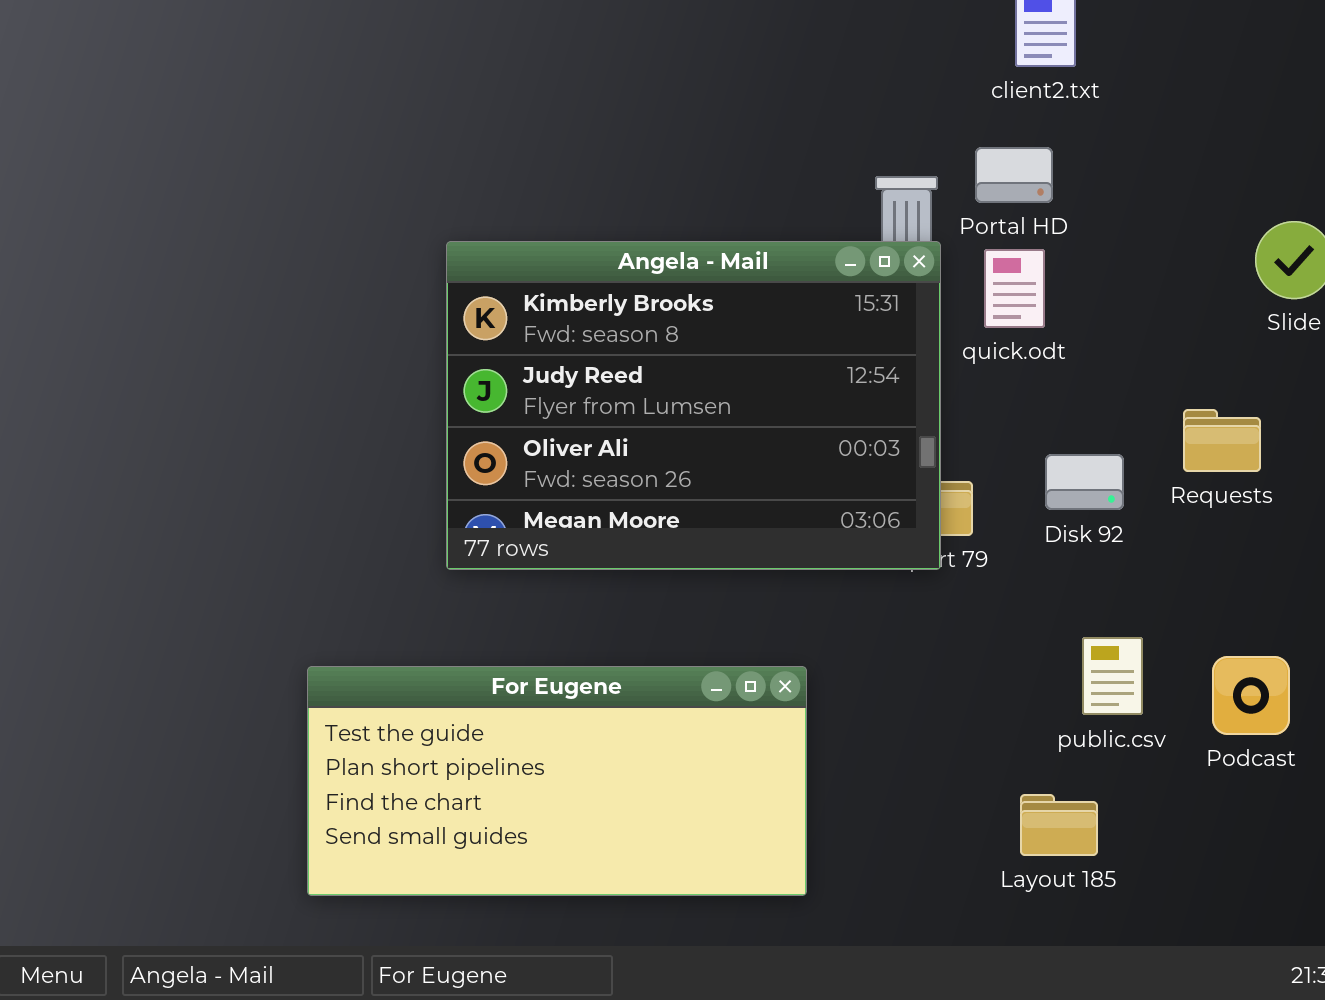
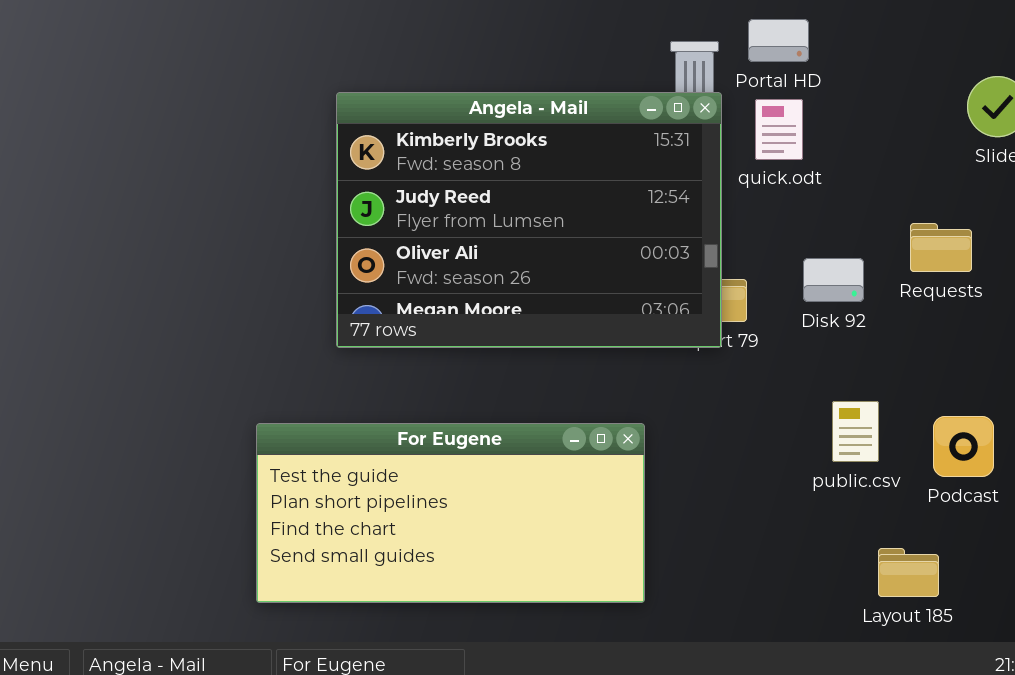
For Eugene: [307,666,807,896] -> [256,423,645,603], moved
Layout 185: [1020,794,1098,856] -> [878,548,939,597], moved

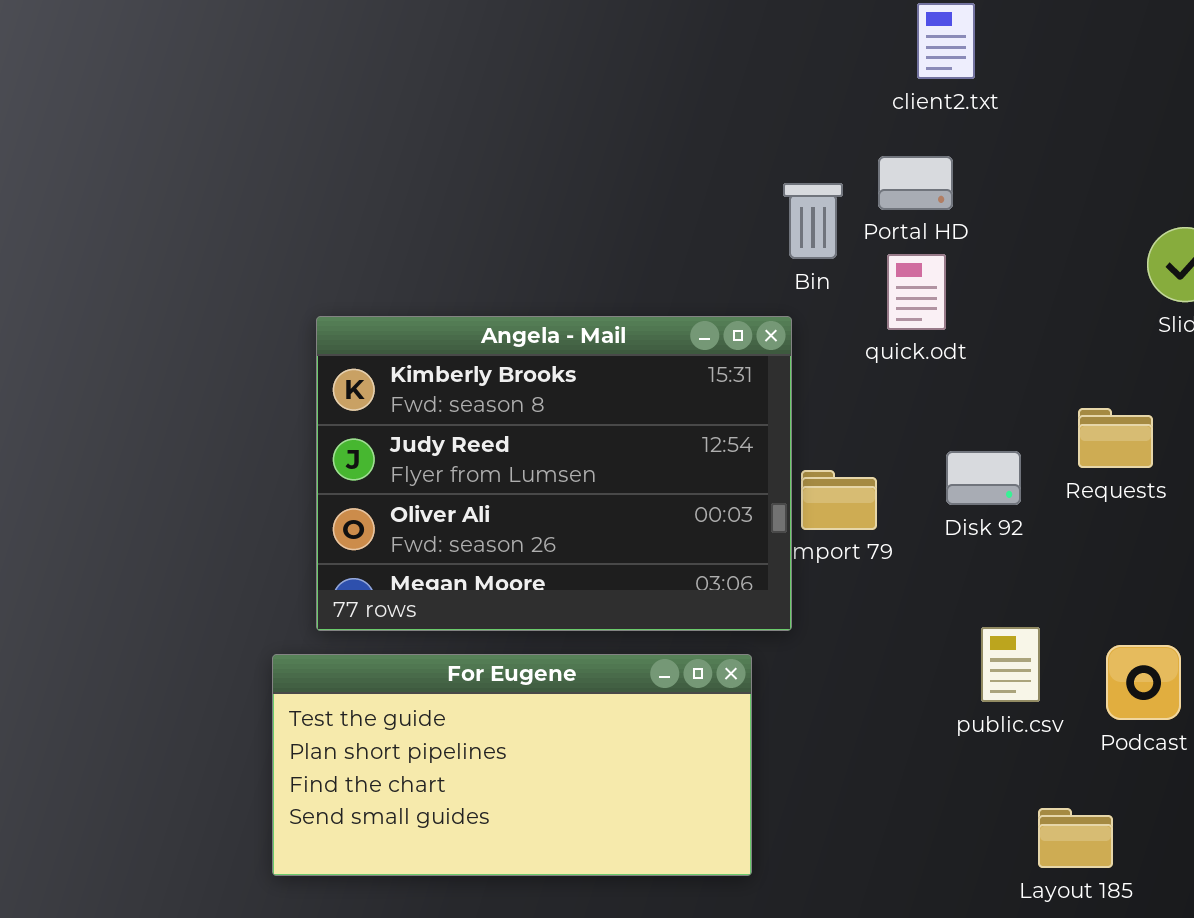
Angela - Mail: [336,92,722,348] -> [316,316,792,631], moved

